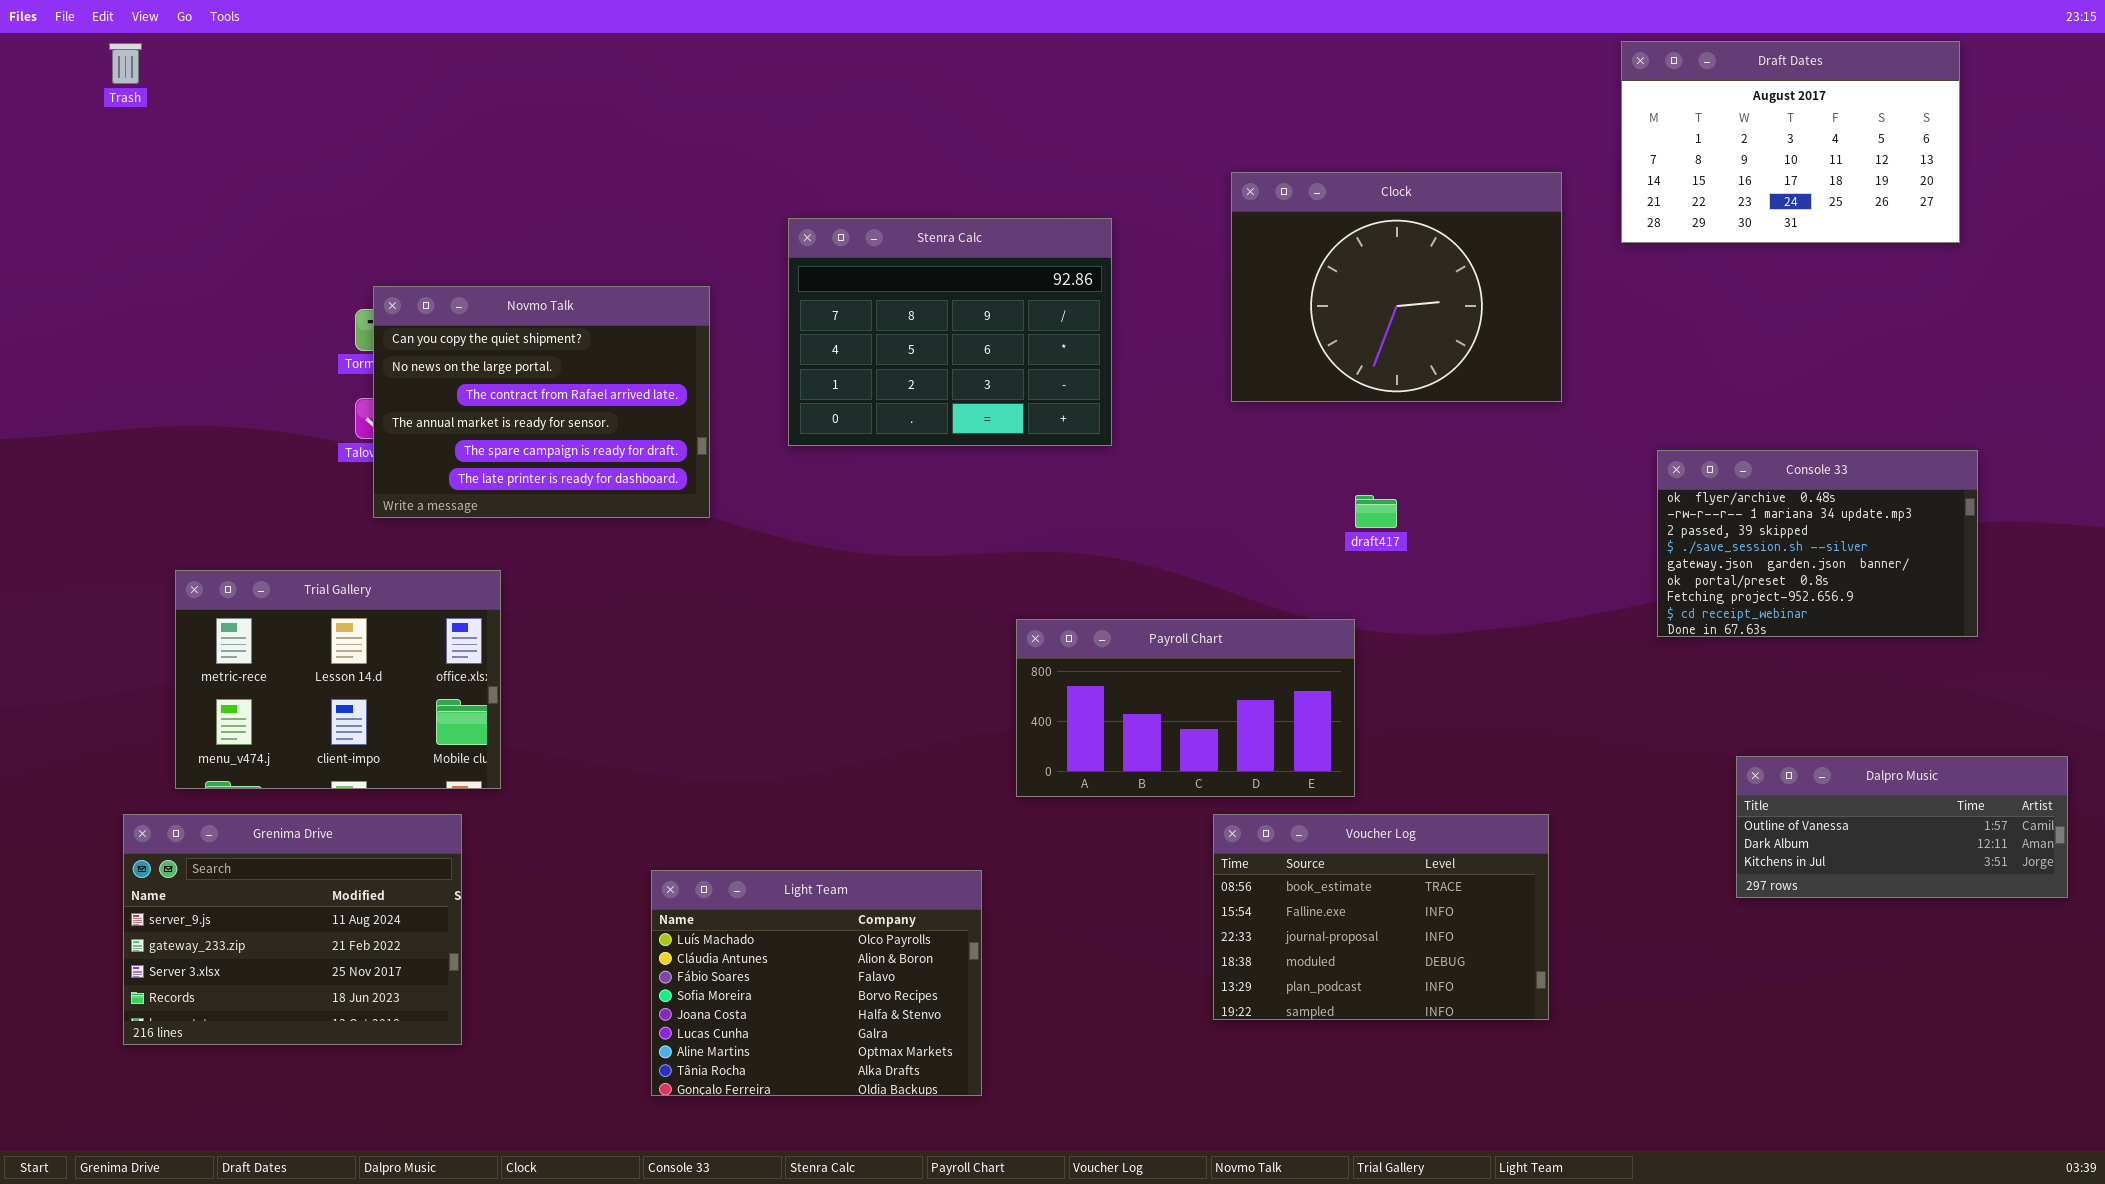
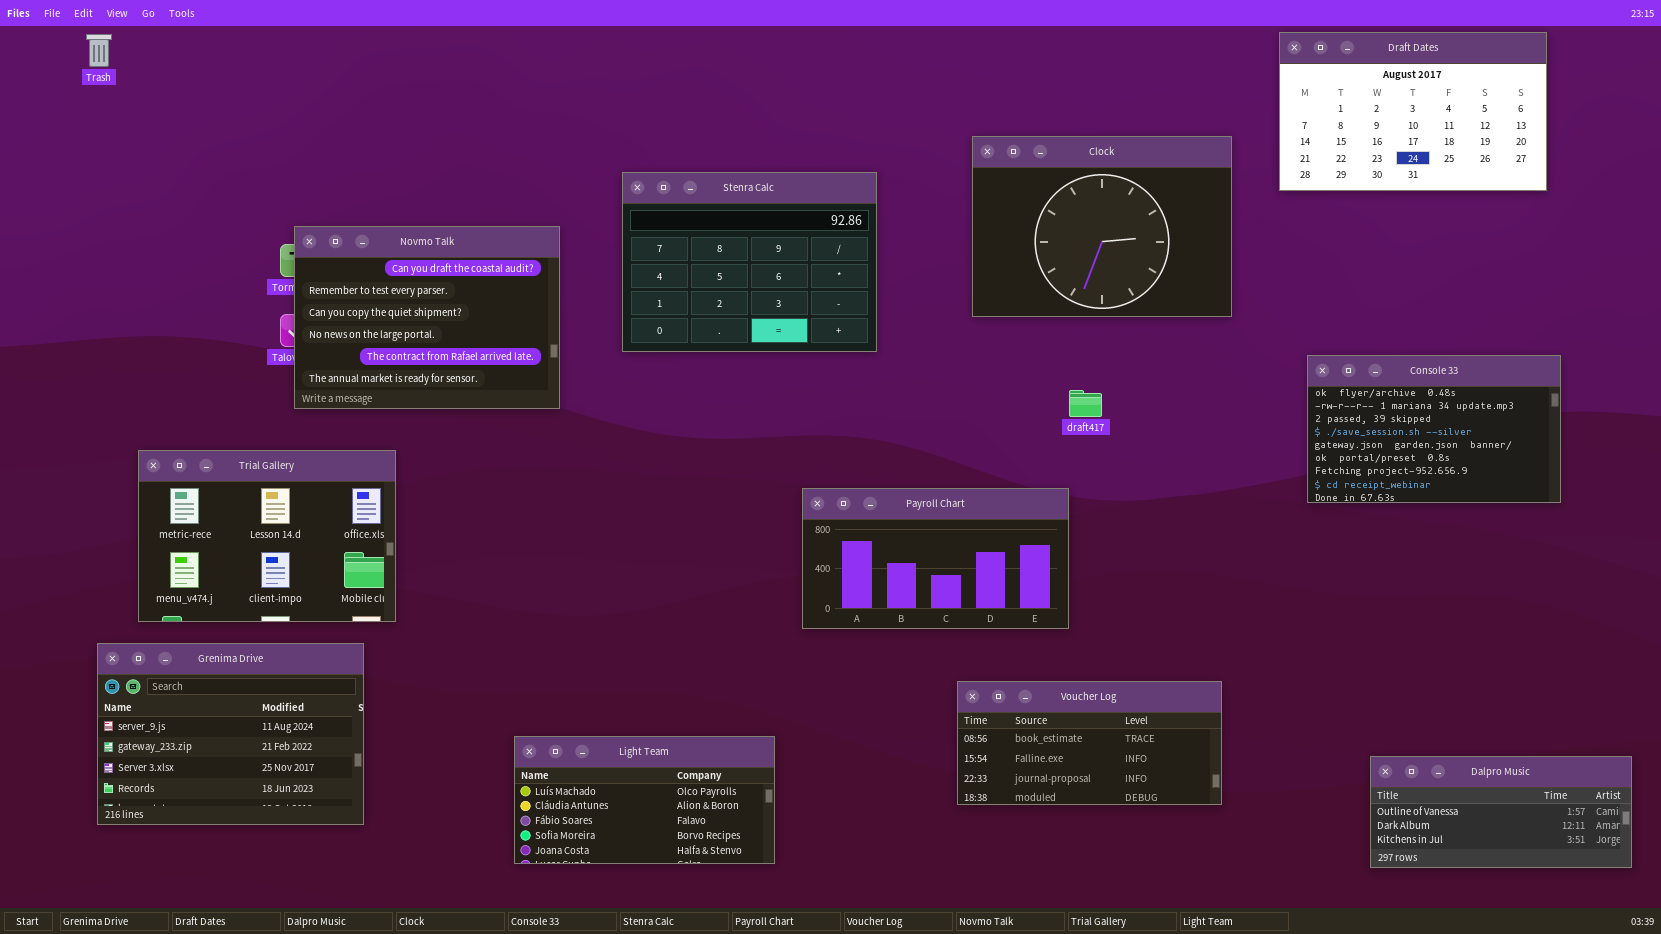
Novmo Talk: [373,286,710,518] -> [294,226,560,409], scrolled up 2 rows
Dalpro Music: [1736,756,2068,898] -> [1370,756,1632,868], moved
Voucher Log: [1213,814,1549,1020] -> [957,681,1222,805], resized
Light Team: [651,870,982,1096] -> [514,736,775,864], resized

